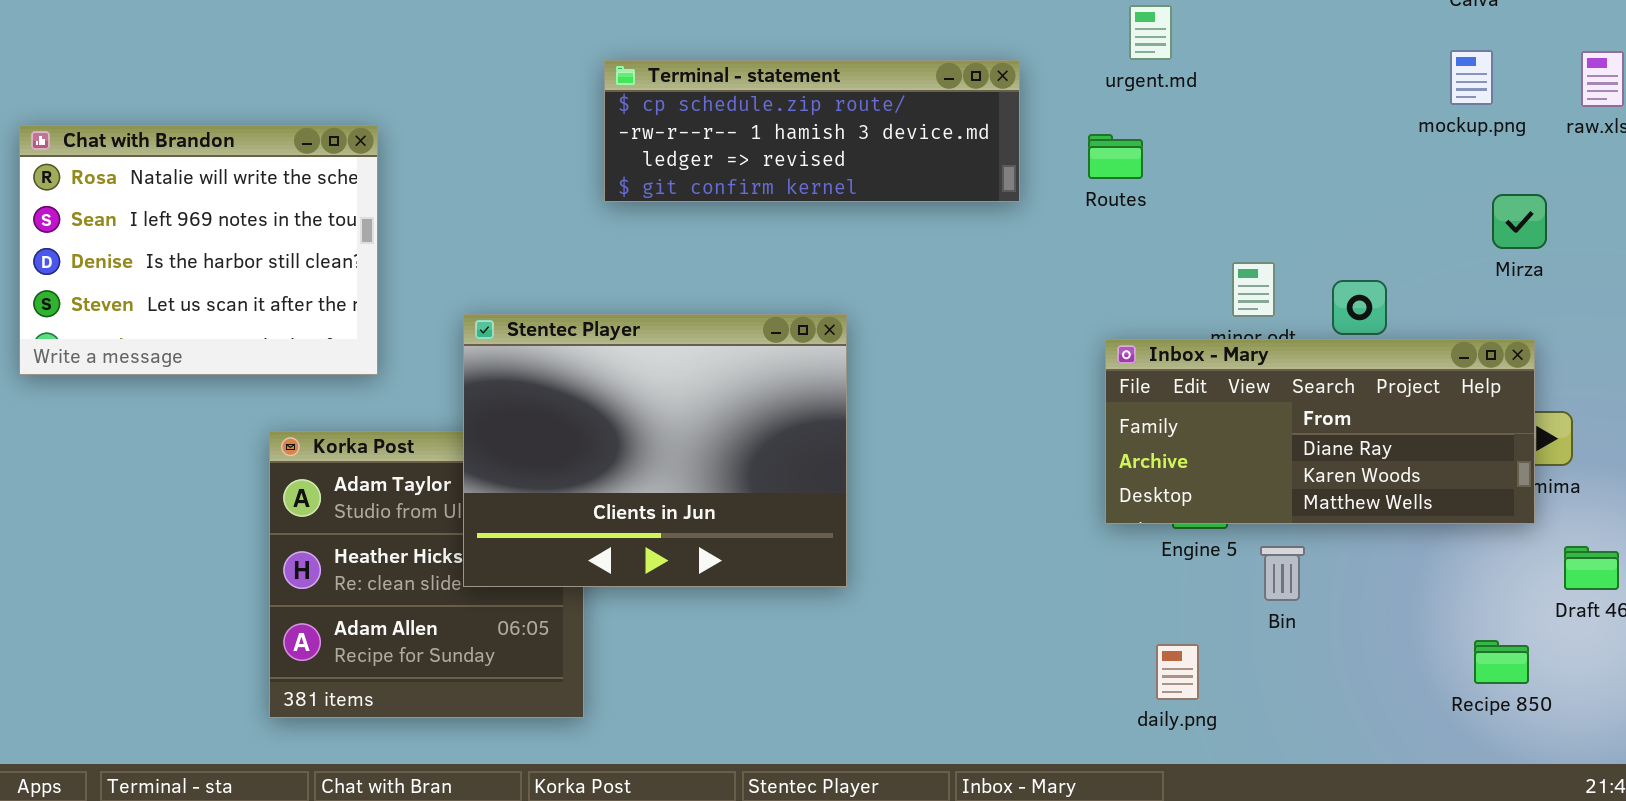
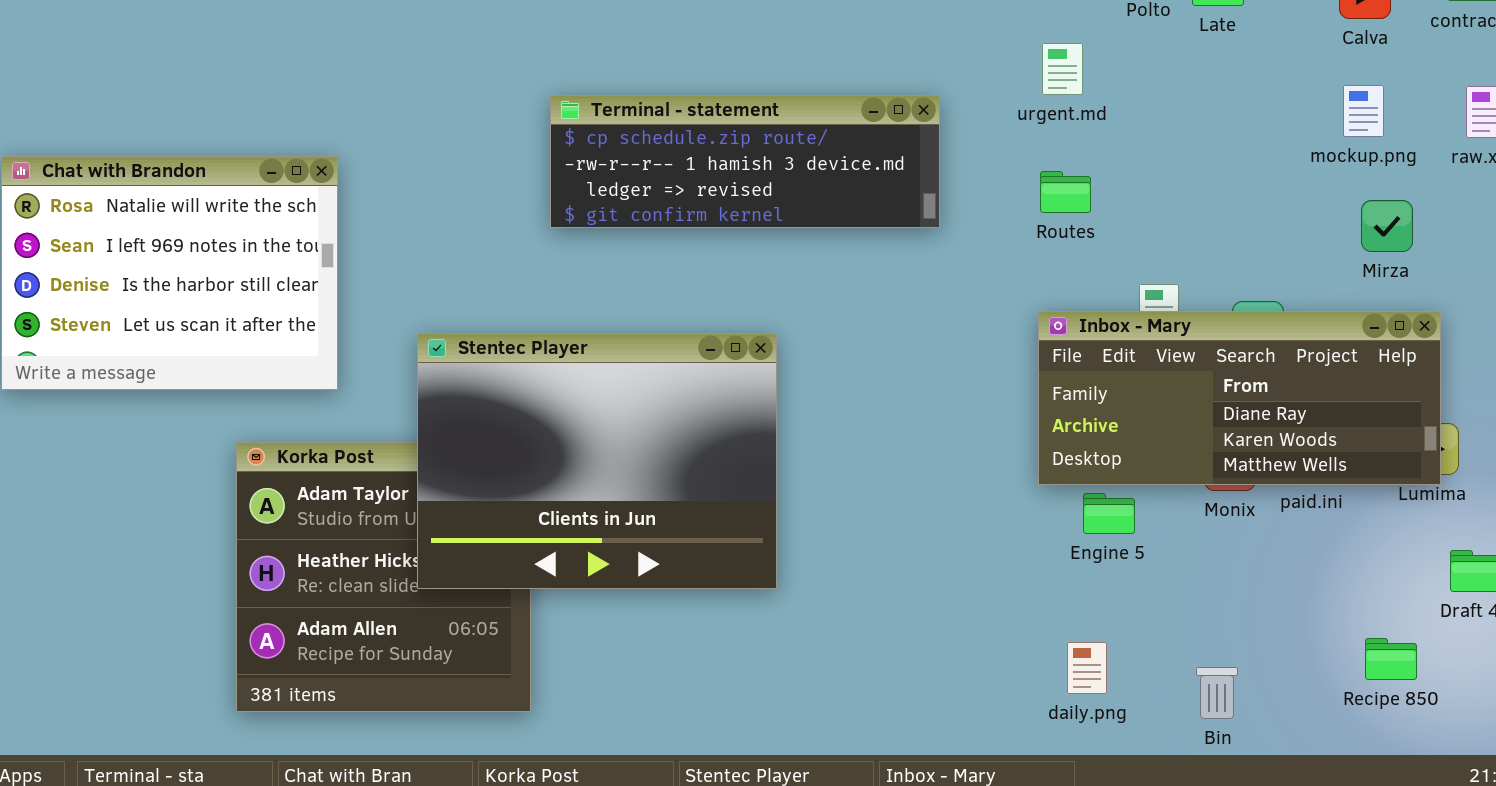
Routes: [1088,134,1143,179] -> [1040,171,1091,213], moved
Mirza: [1492,194,1547,249] -> [1361,200,1413,252], moved
Inbox - Mary: [1105,339,1535,524] -> [1038,311,1441,485], moved
Bin: [1260,546,1305,601] -> [1196,667,1238,719], moved

